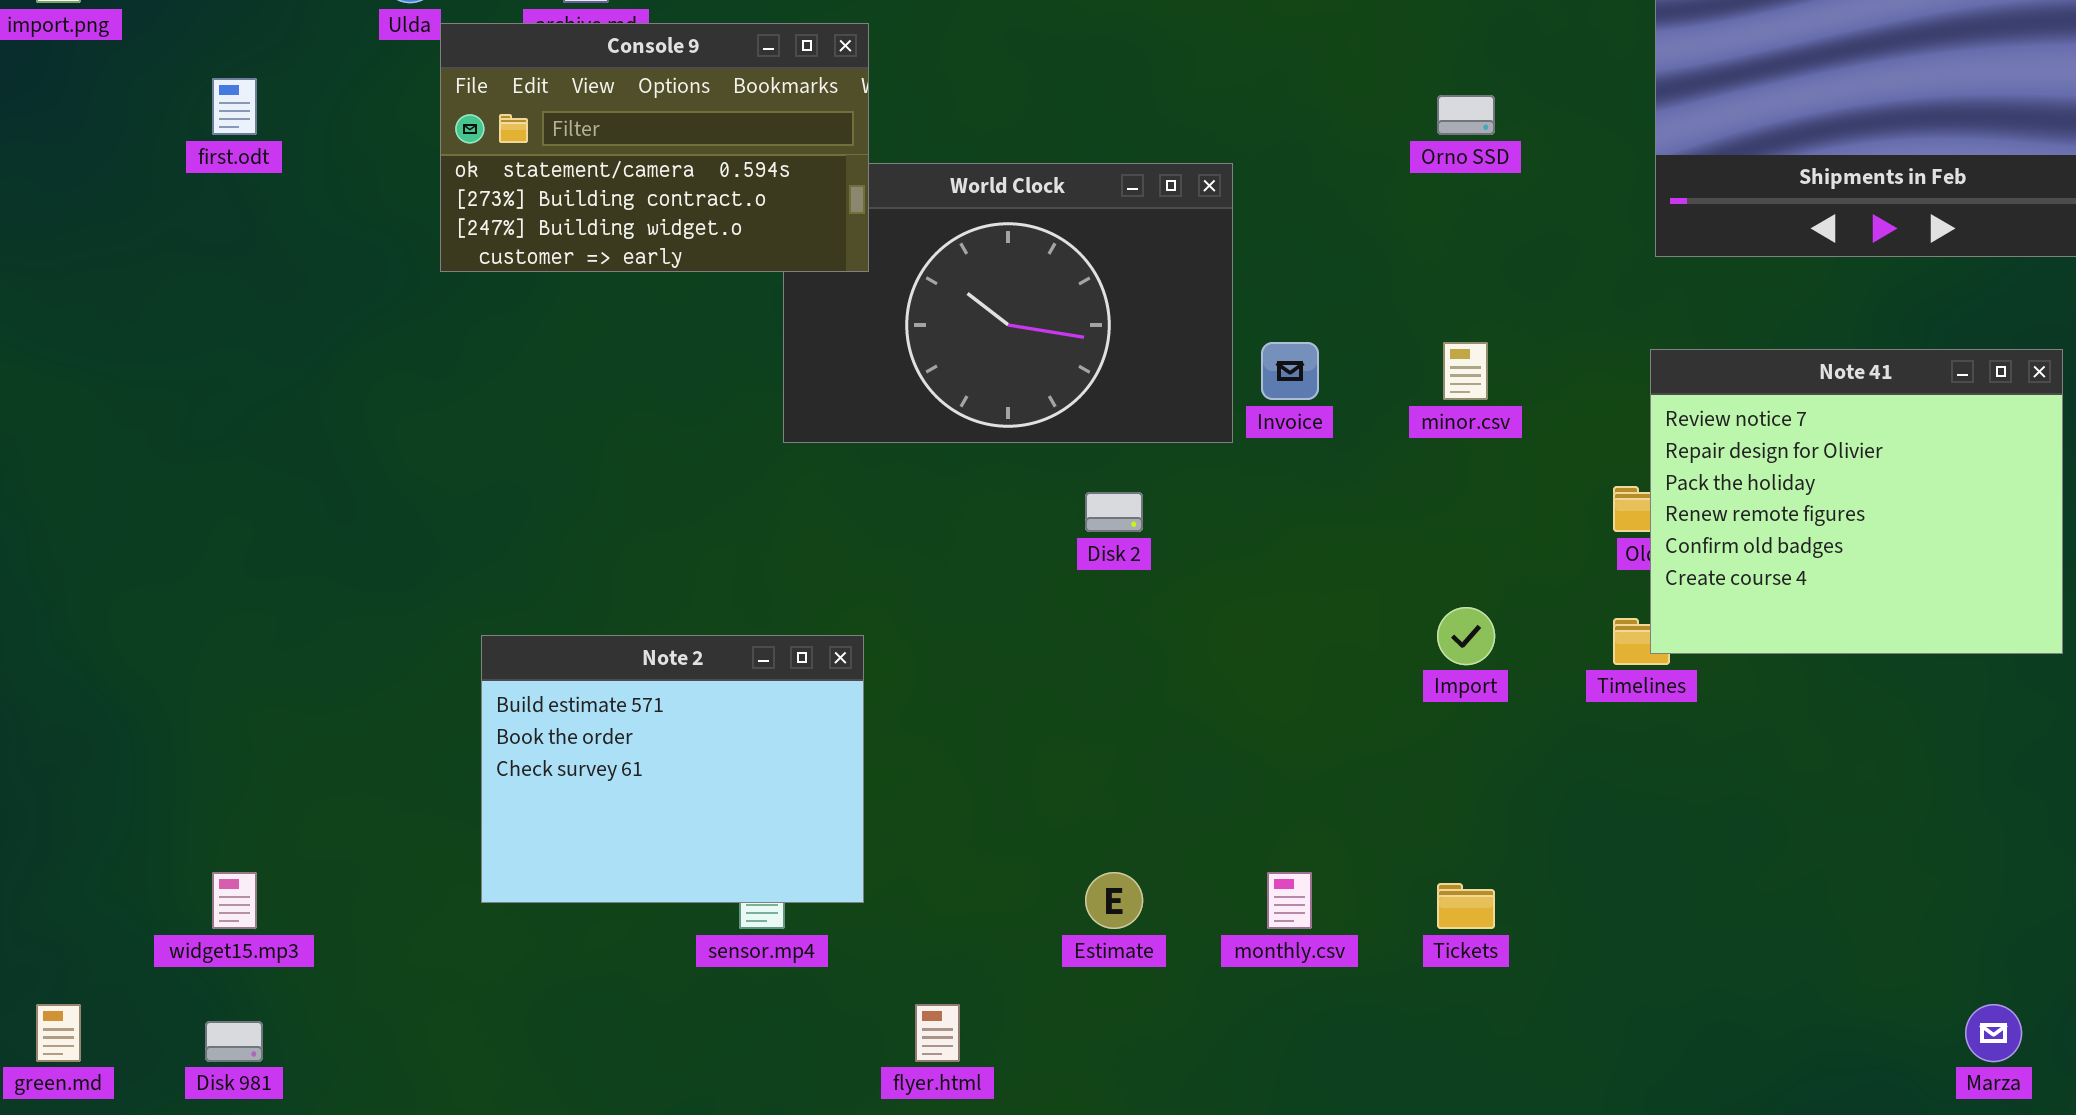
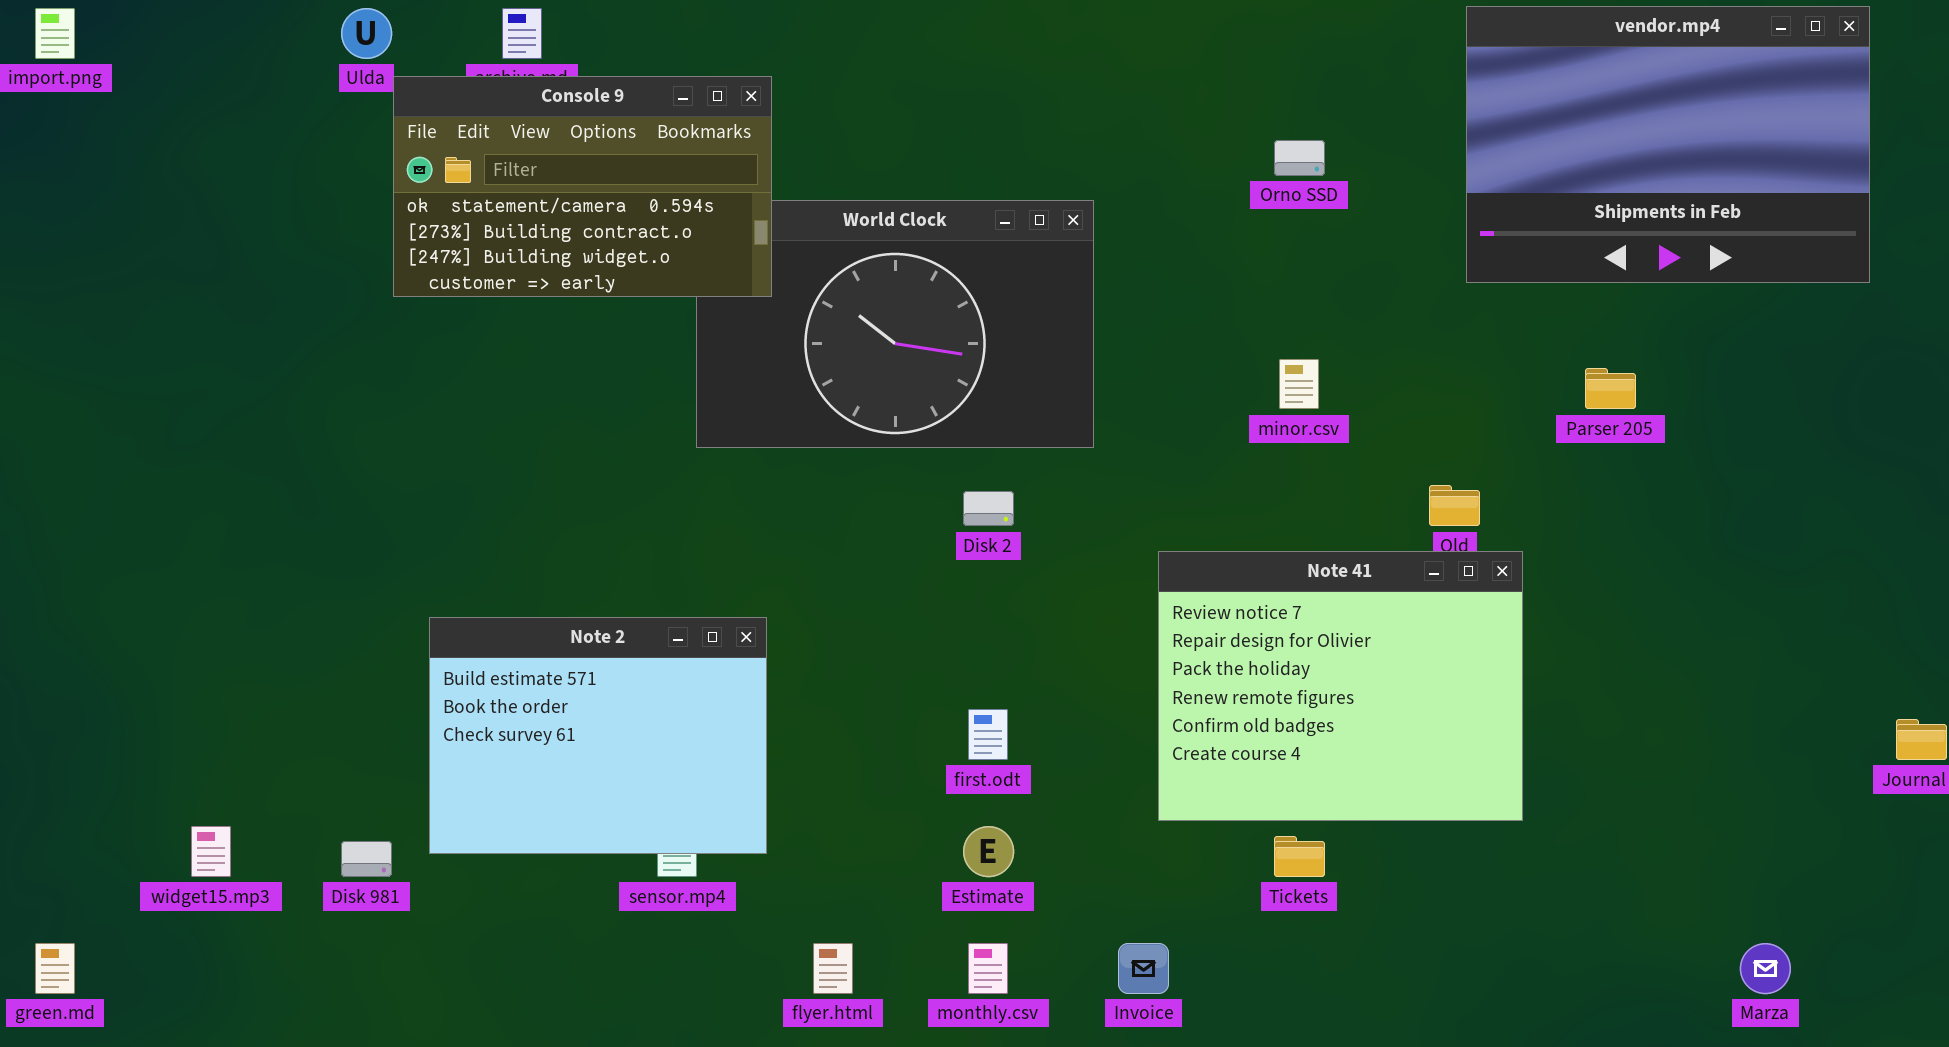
first.odt: [212,78,257,135] -> [968,709,1008,760], moved
Invoice: [1261,342,1319,400] -> [1118,943,1169,994], moved
Note 41: [1650,349,2063,654] -> [1158,551,1523,821], moved
monthly.csv: [1267,872,1312,929] -> [968,943,1008,994], moved
Disk 981: [205,1021,263,1062] -> [341,841,392,877], moved

